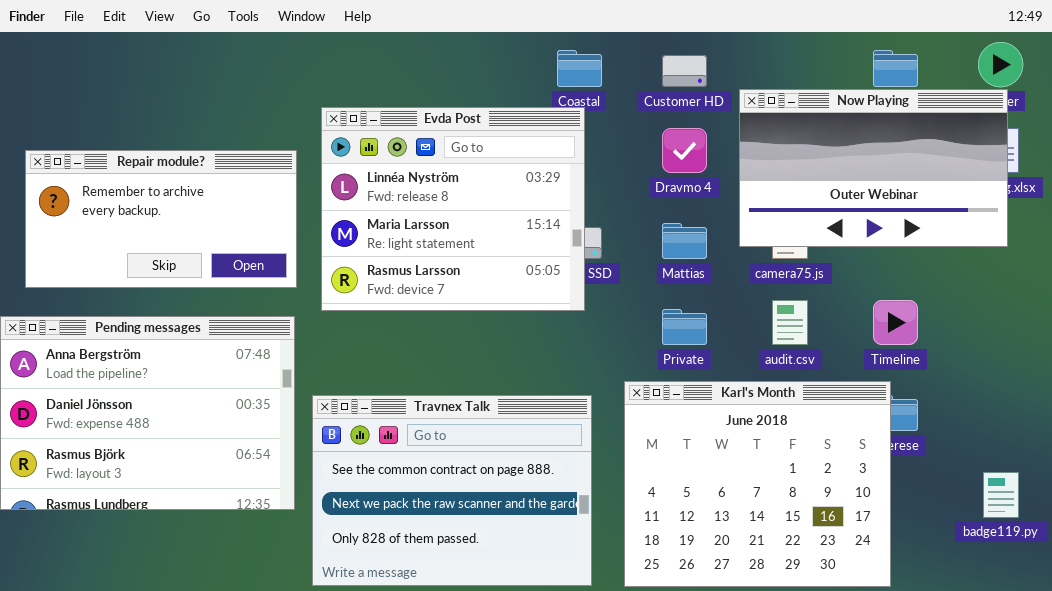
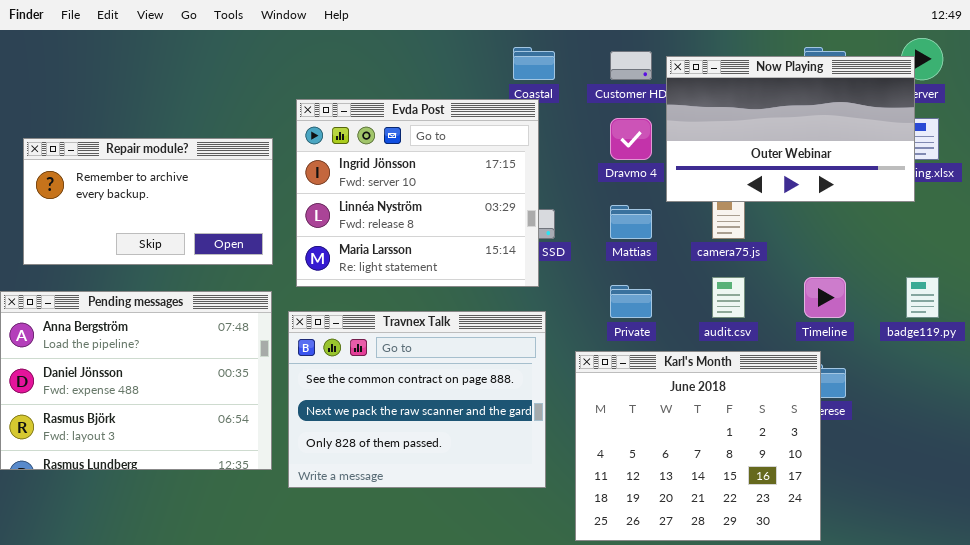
Now Playing: [739,89,1008,247] -> [666,56,915,202], moved
Evda Post: [321,107,585,311] -> [296,99,539,287], scrolled up 1 row
Travnex Talk: [312,395,592,586] -> [288,311,546,488], moved
badge119.py: [983,472,1019,518] -> [906,277,939,318], moved

